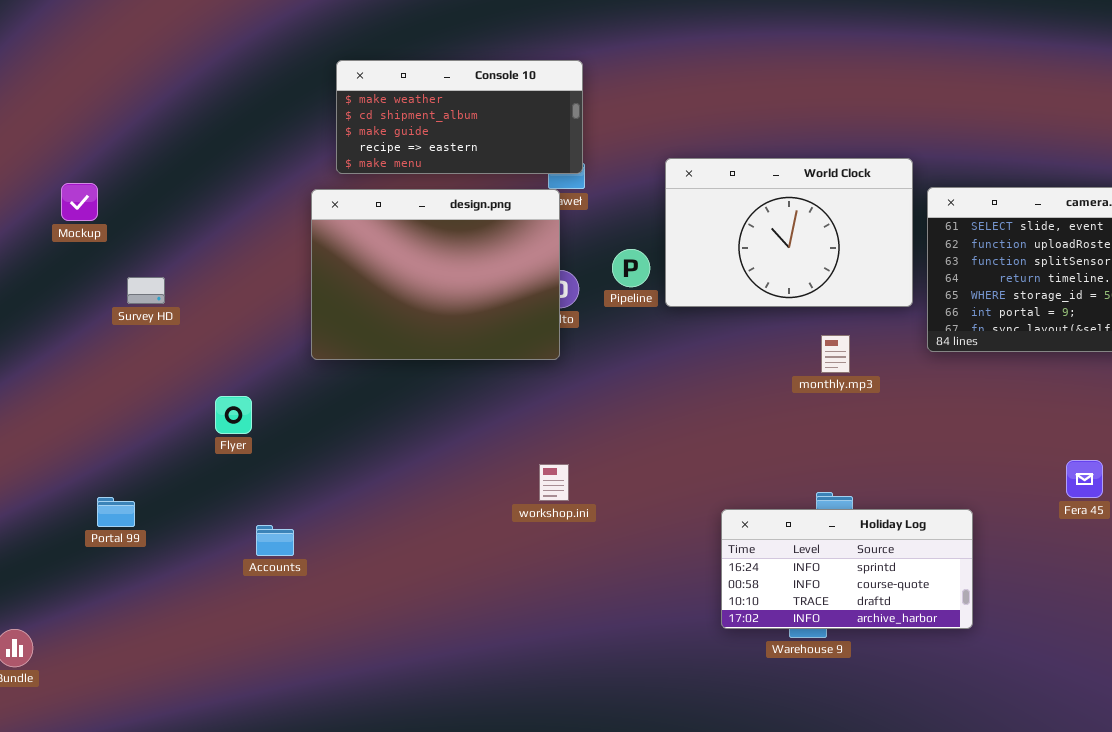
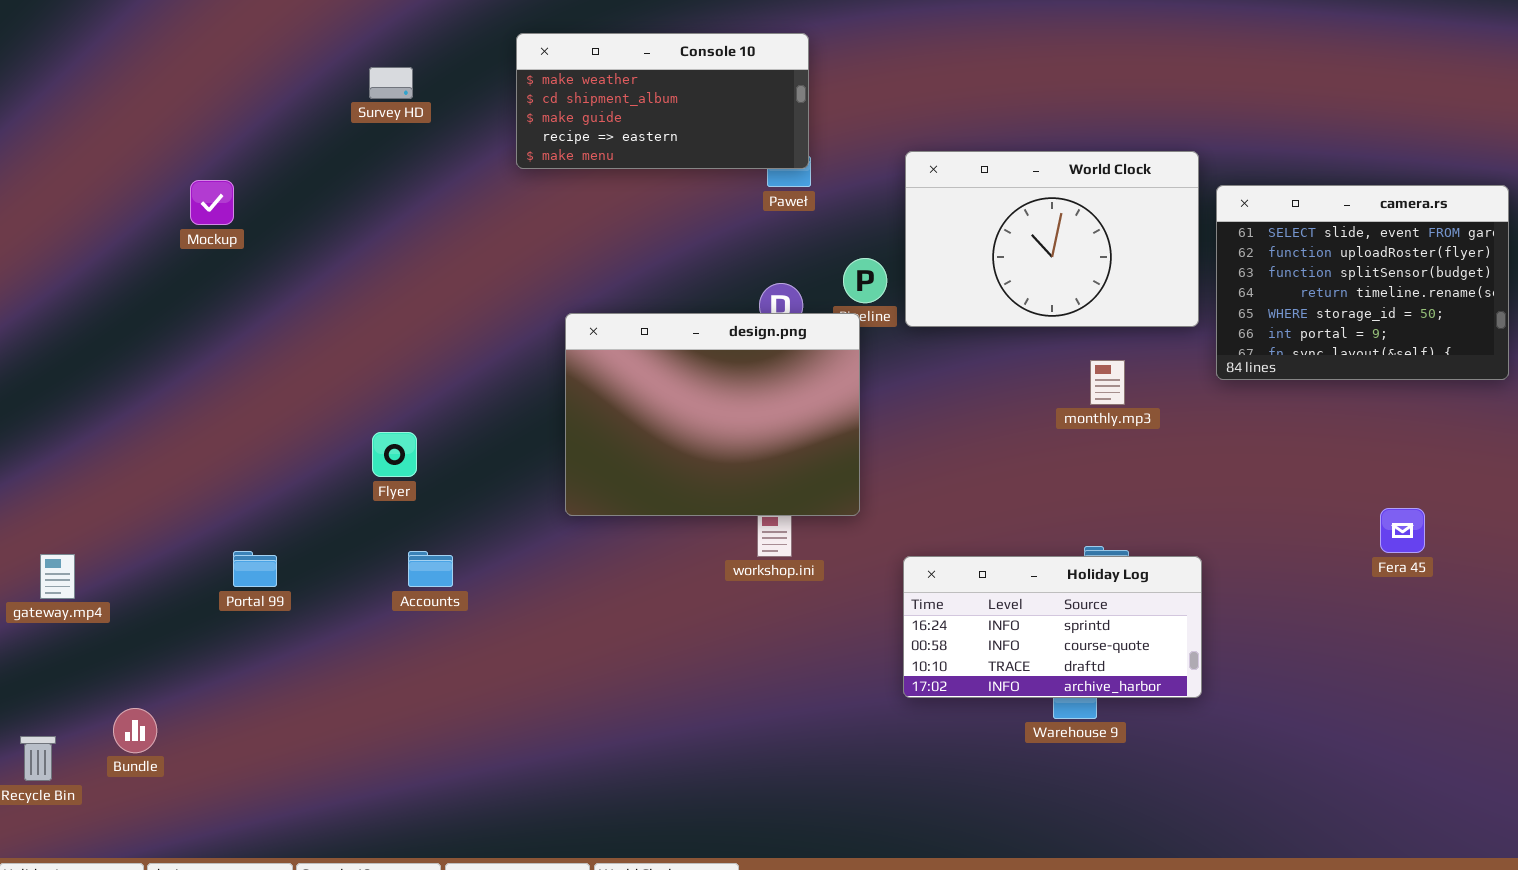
design.png: [311,189,560,360] -> [565,313,860,516], moved
Survey HD: [127,277,165,304] -> [369,67,413,99], moved
Holiday Log: [721,509,973,629] -> [903,556,1202,698], moved
Accounts: [256,525,294,556] -> [408,551,453,587], moved

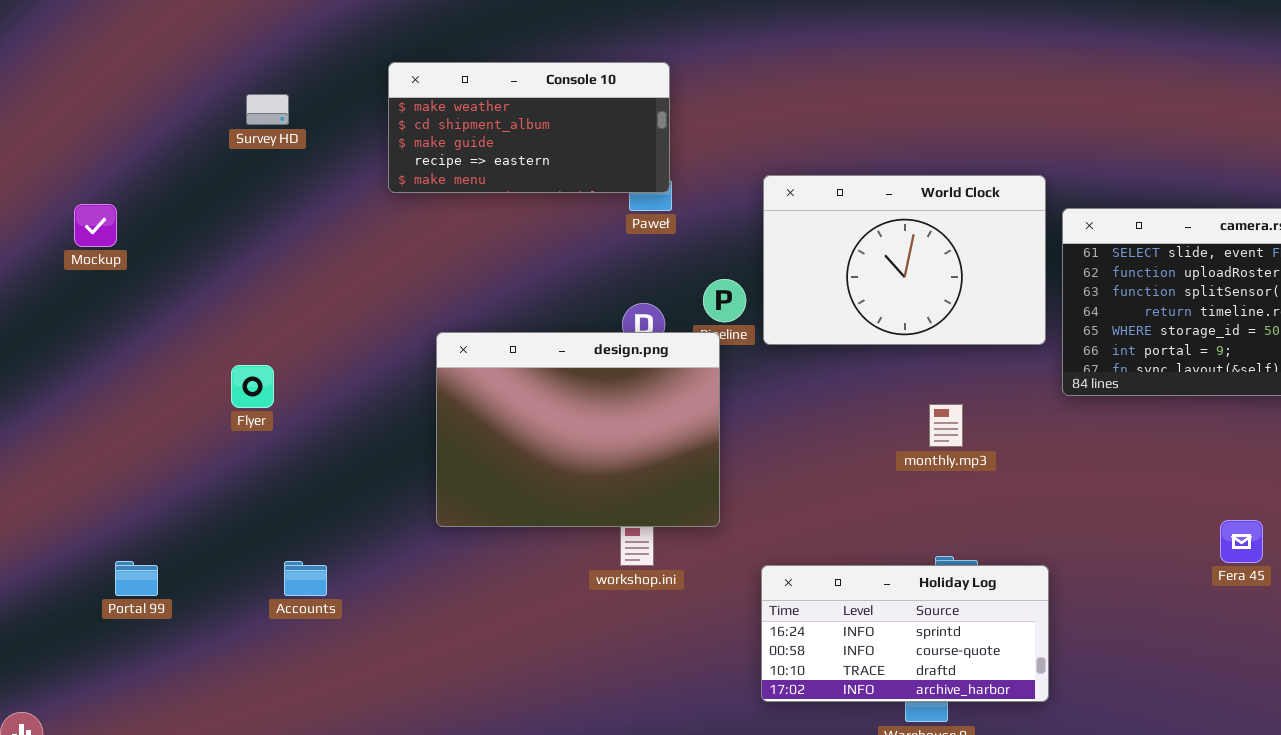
monthly.mp3: [1090,360,1125,405] -> [929,404,963,447], moved
Flyer: [372,432,417,477] -> [231,365,274,408], moved

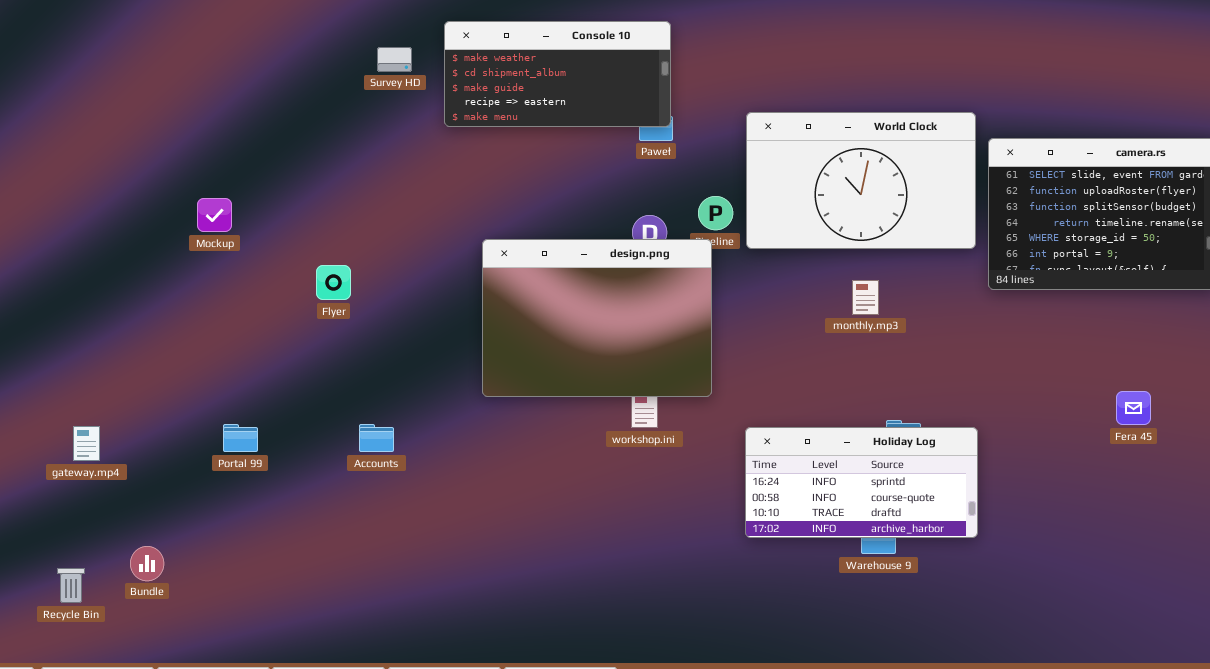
Survey HD: [246,94,289,125] -> [377,47,412,72], moved
Mockup: [74,204,117,247] -> [197,198,232,232], moved
monthly.mp3: [929,404,963,447] -> [852,280,879,315], moved

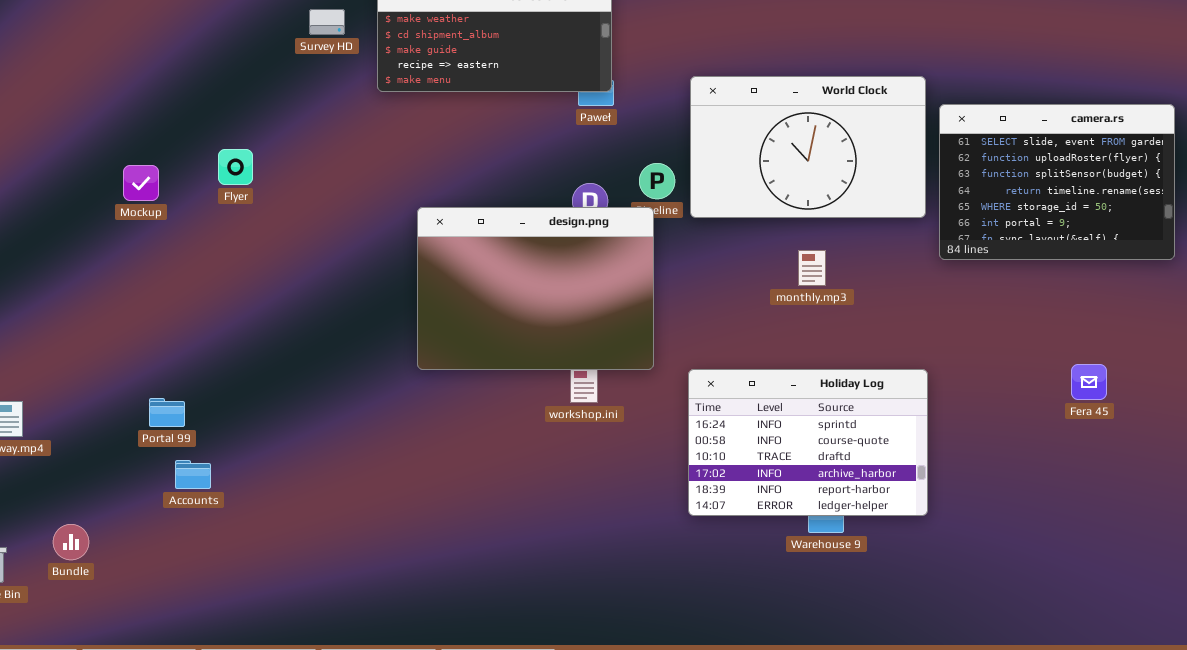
Flyer: [316,265,351,300] -> [218,149,253,185], moved
Accounts: [359,424,394,452] -> [175,460,211,489], moved
Holiday Log: [745,427,978,538] -> [688,369,928,516], resized

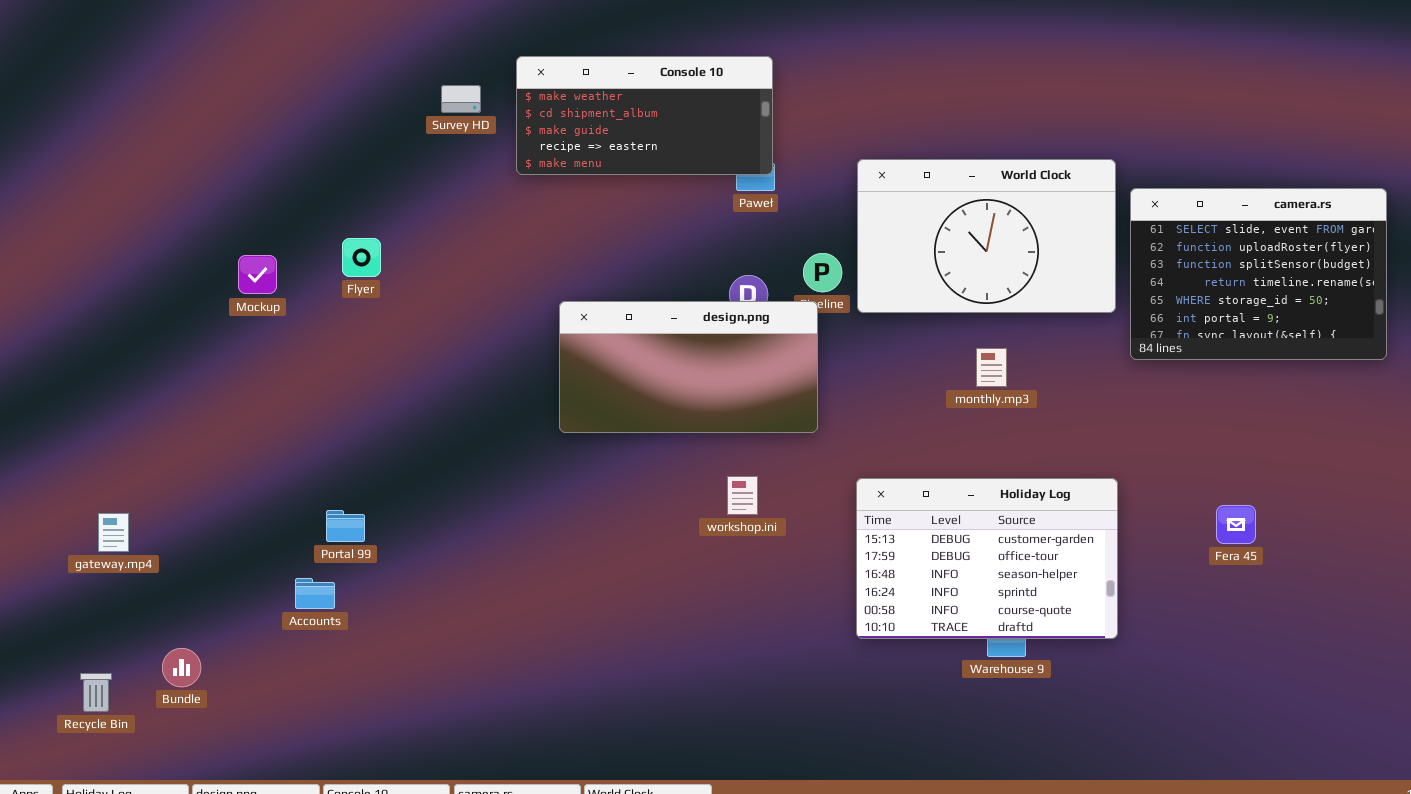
design.png: [417,207,654,370] -> [559,301,818,433], resized
Fera 45: [1071,364,1107,400] -> [1216,505,1256,544], moved
Holiday Log: [688,369,928,516] -> [856,478,1118,639], scrolled up 3 rows
Portal 99: [149,398,185,427] -> [326,510,365,542], moved

